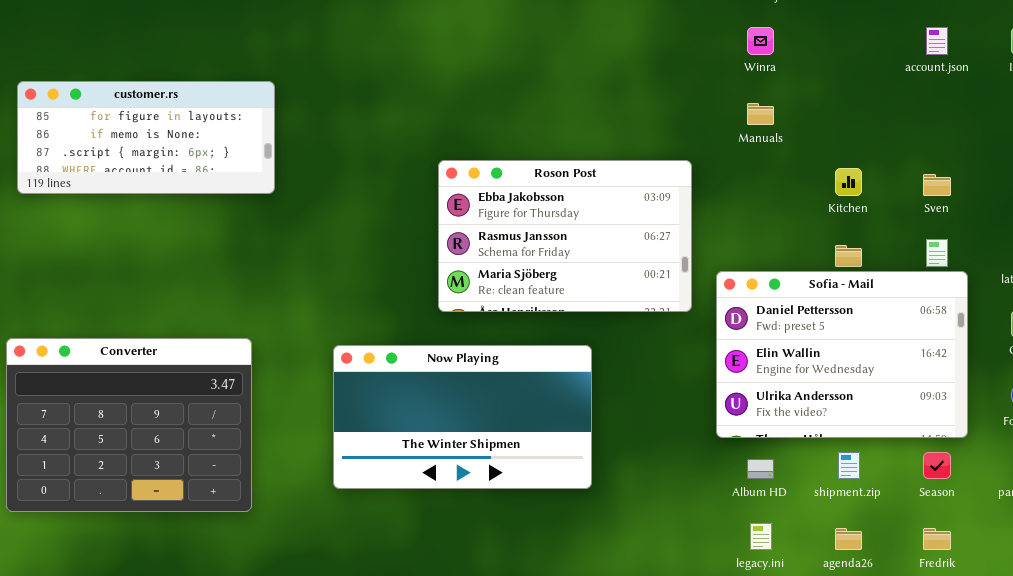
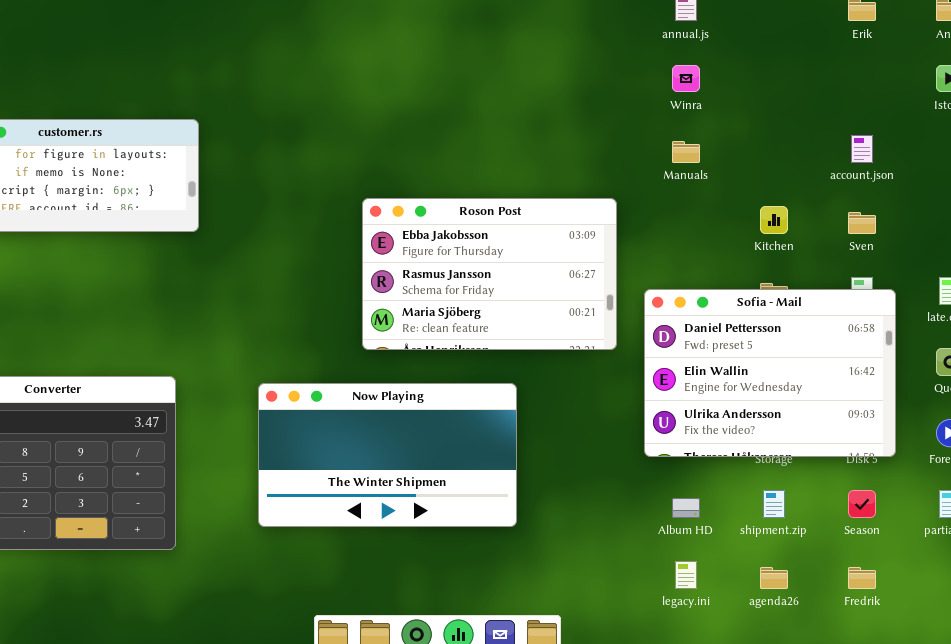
account.json: [926,27,948,55] -> [851,135,873,163], moved
Sofia - Mail: [716,271,968,438] -> [644,289,896,457], moved

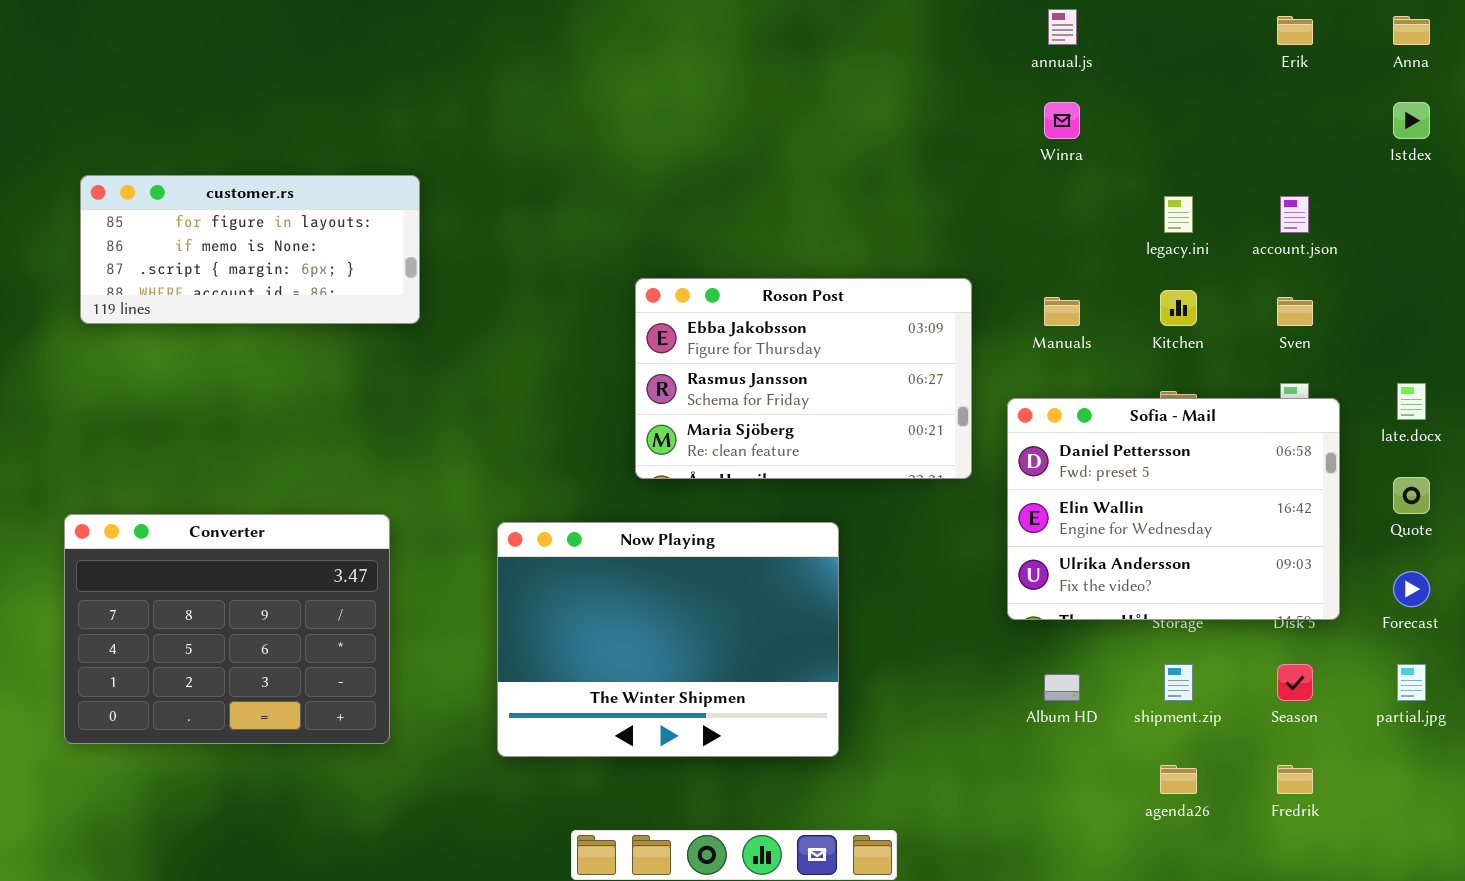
Manuals: [672,141,700,163] -> [1044,297,1080,326], moved
Now Playing: [258,383,517,527] -> [497,522,839,757], resized
legacy.ini: [675,561,697,589] -> [1164,196,1193,233], moved

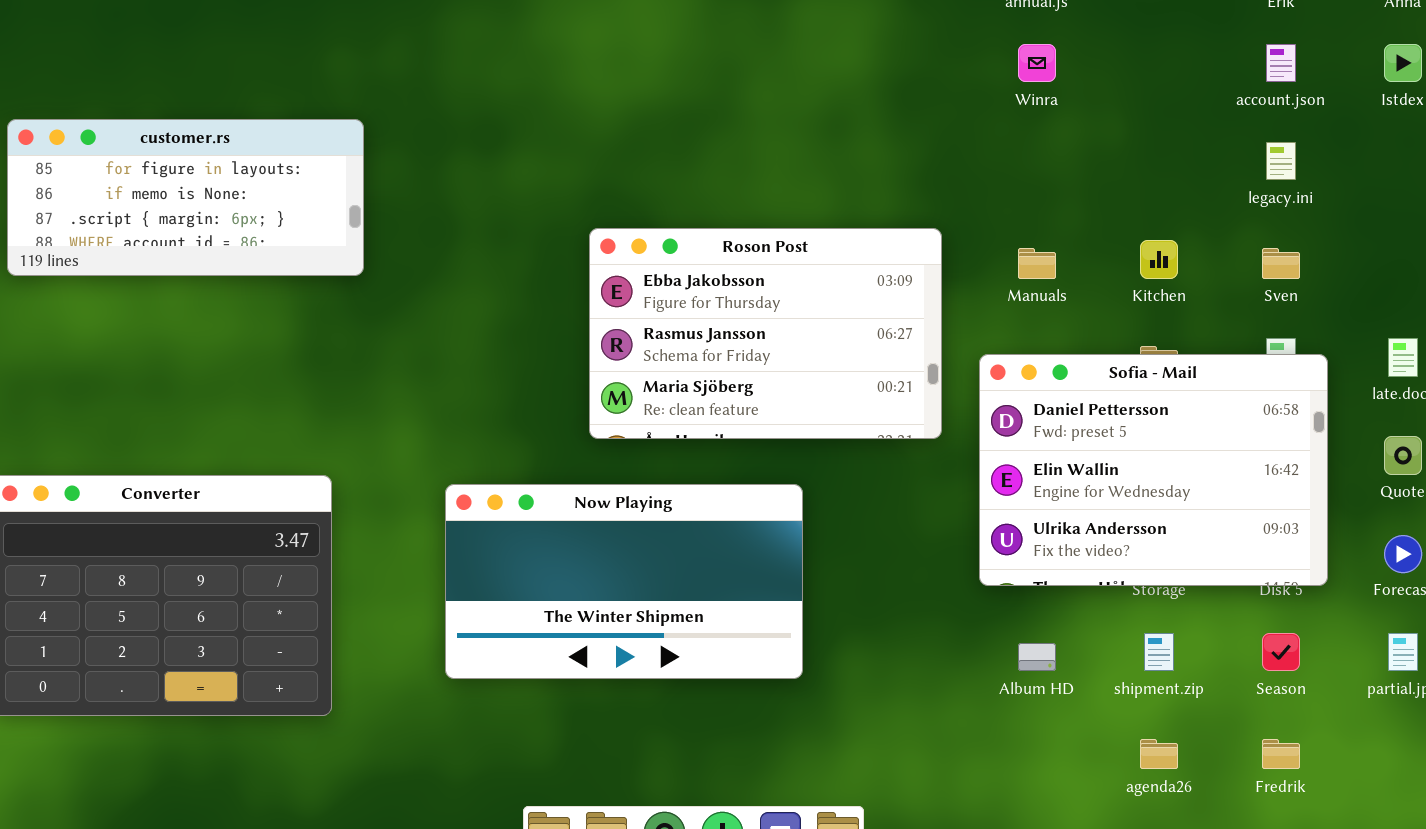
legacy.ini: [1164,196,1193,233] -> [1266,142,1296,180], moved
account.json: [1280,196,1309,233] -> [1266,44,1296,82], moved
Now Playing: [497,522,839,757] -> [445,484,803,679], resized

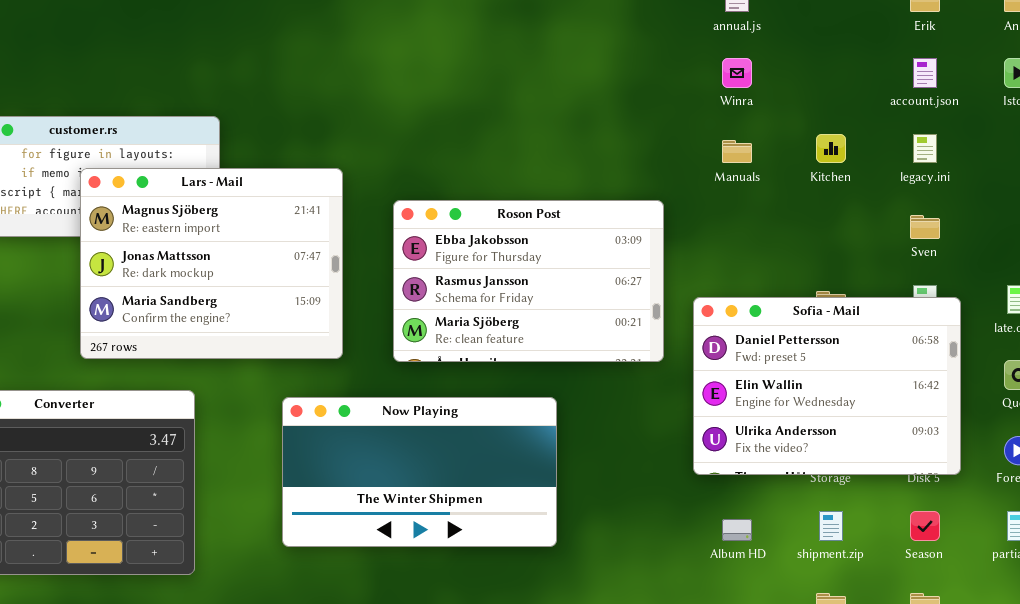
Lars - Mail: none -> [80,168,343,359], opened
Kitchen: [1140,240,1178,279] -> [816,134,846,163], moved
Manuals: [1018,248,1056,279] -> [722,140,752,163], moved

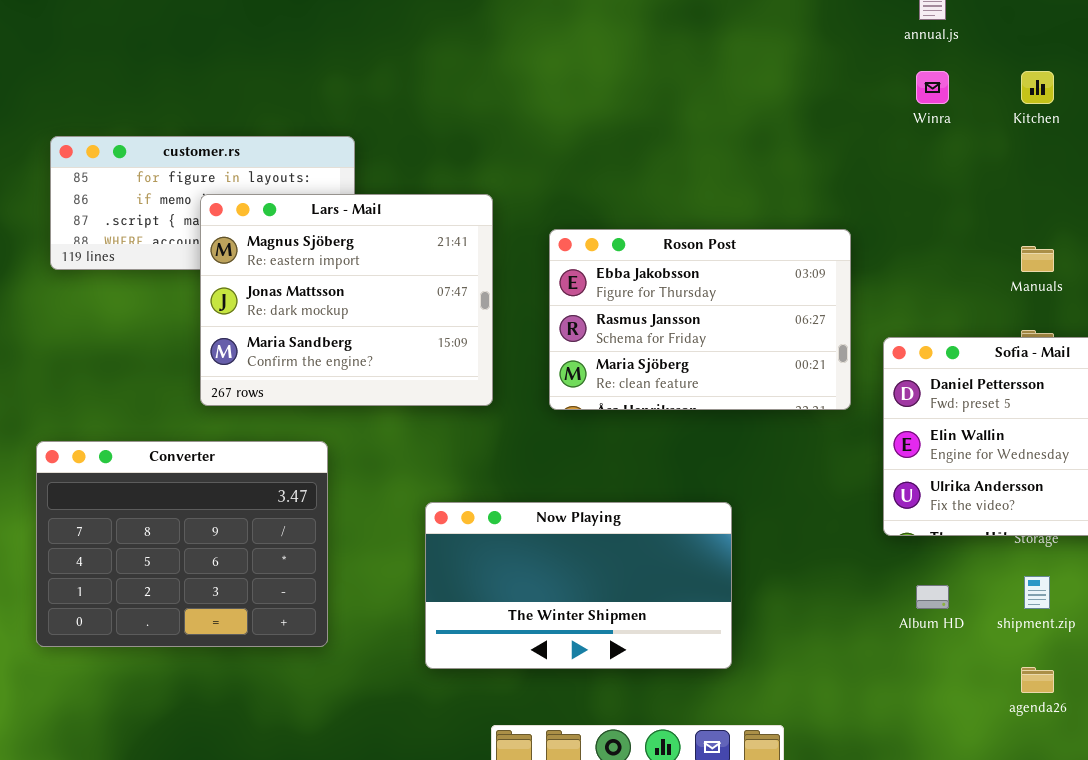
Kitchen: [816,134,846,163] -> [1021,71,1054,104], moved
Manuals: [722,140,752,163] -> [1021,246,1054,272], moved
Now Playing: [282,397,557,547] -> [425,502,732,669], moved

